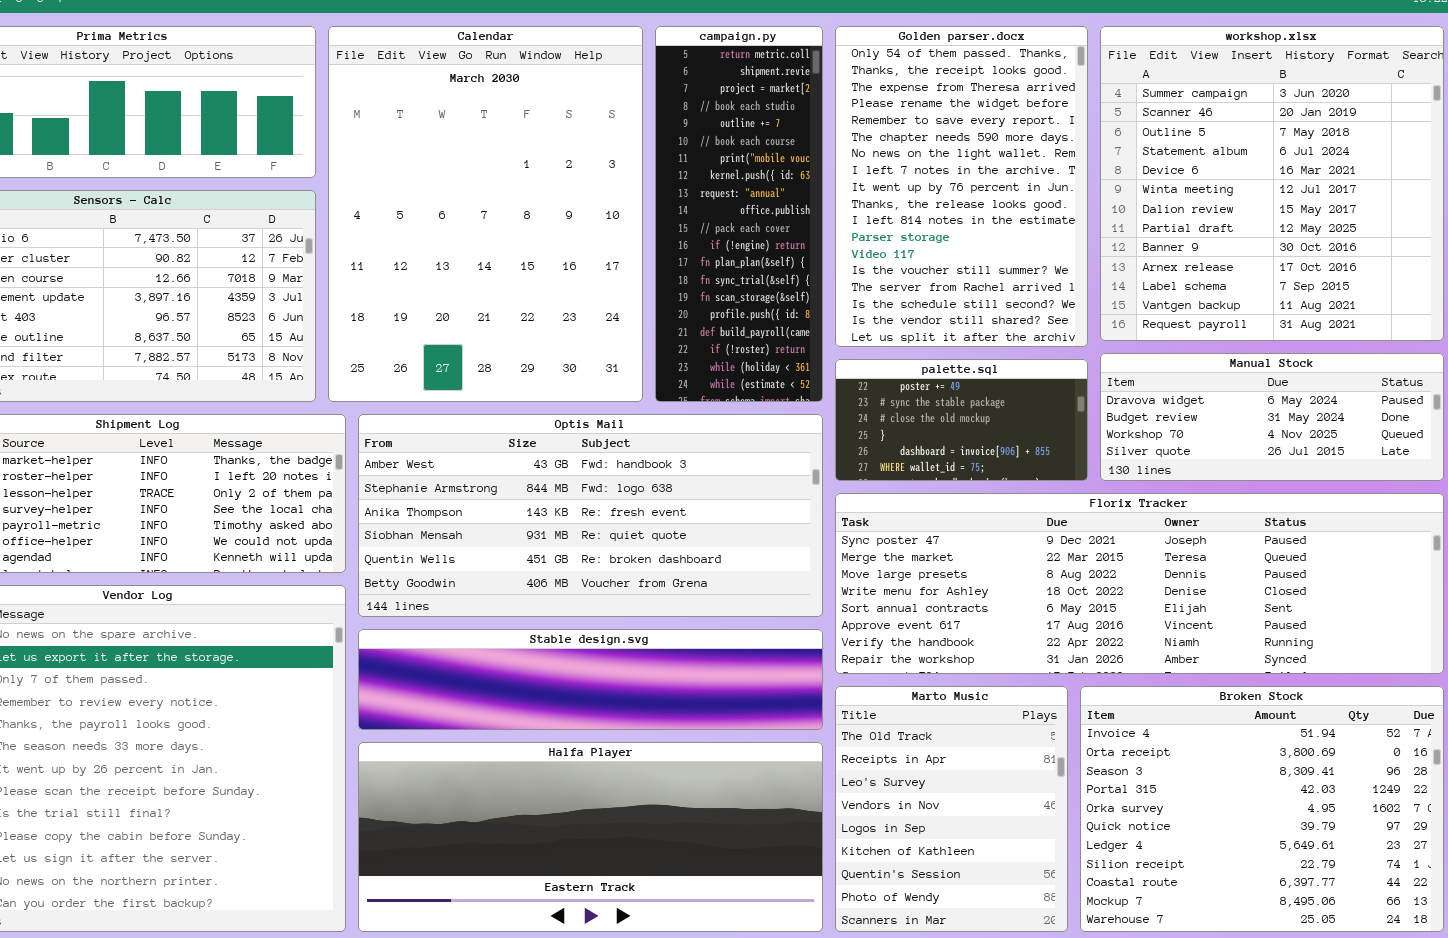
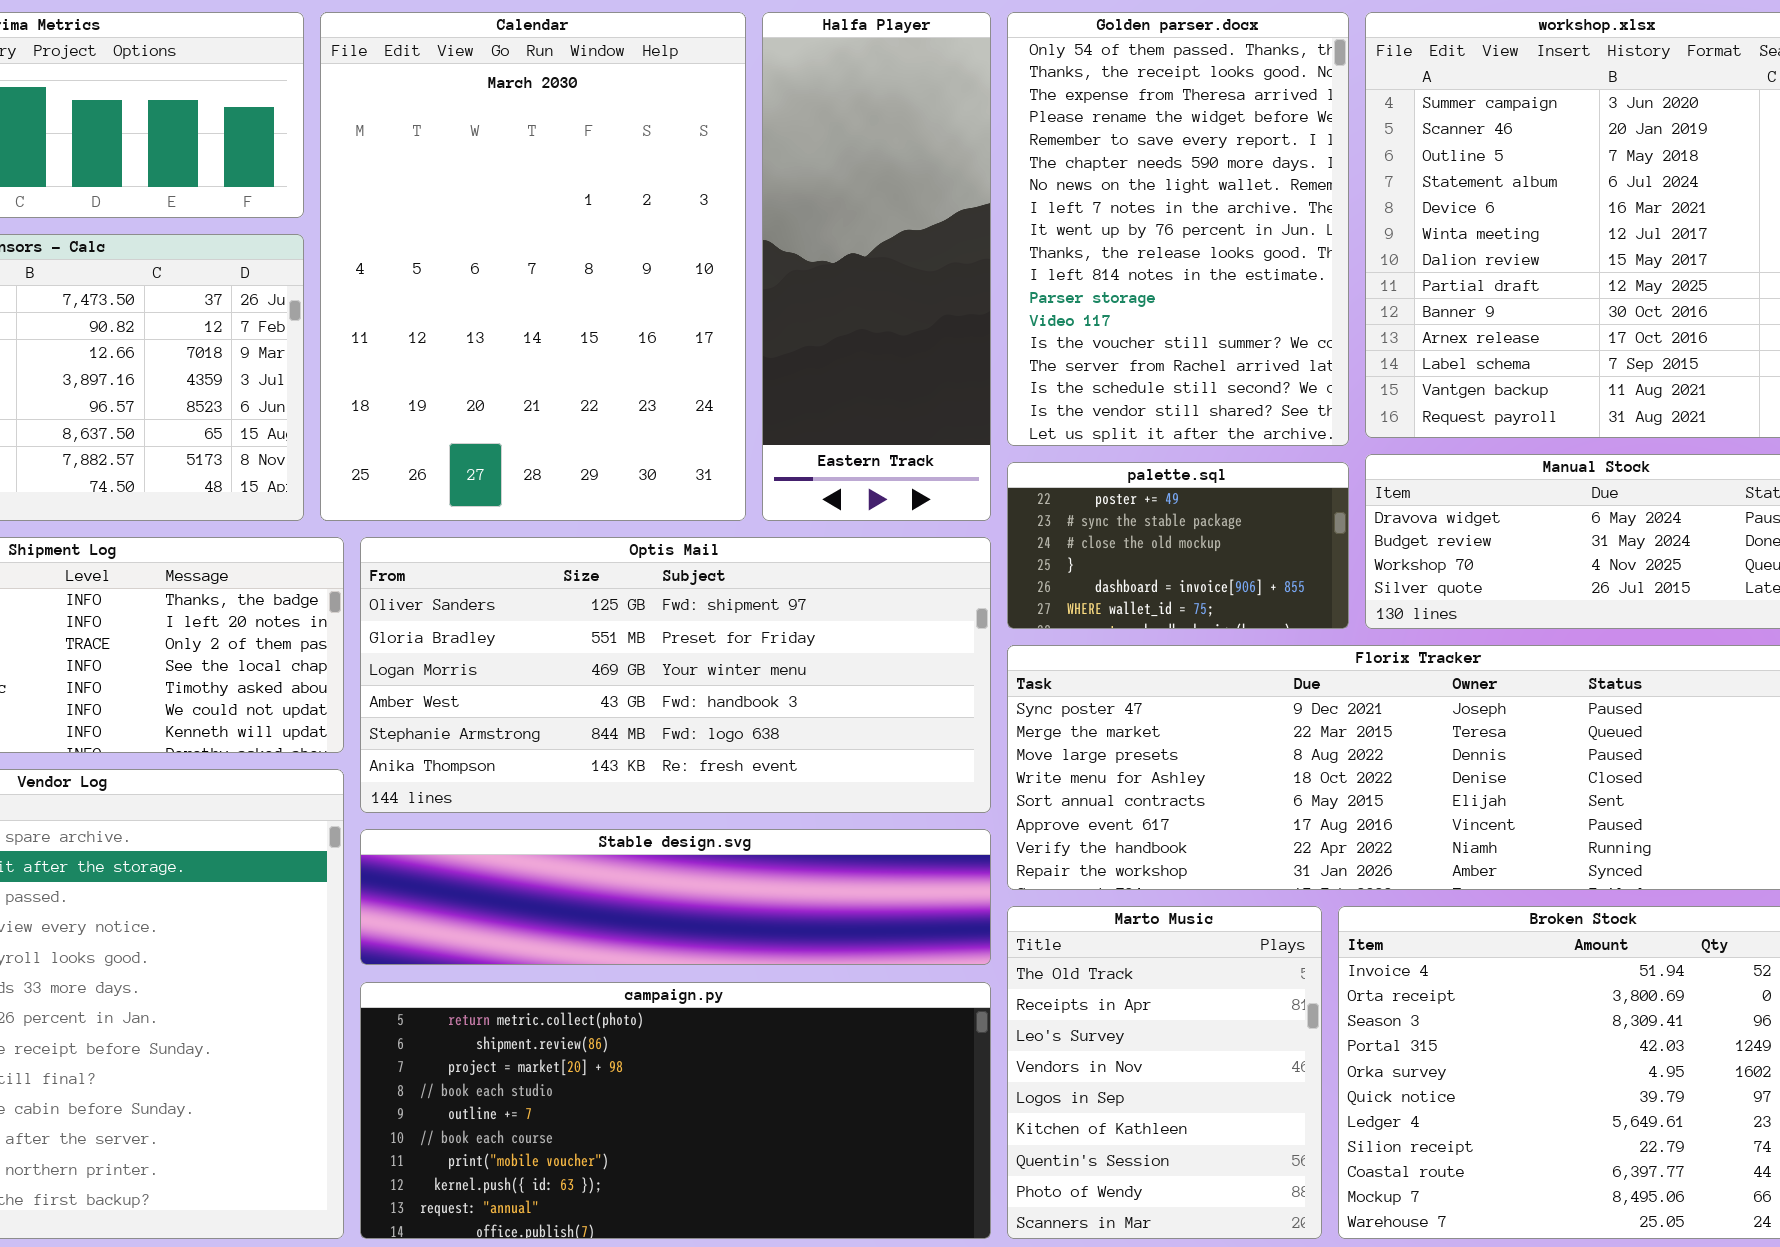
campaign.py: [655,26,823,402] -> [360,982,991,1239], moved, resized
Optis Mail: [358,414,823,617] -> [360,537,991,813], scrolled up 3 rows
Halfa Player: [358,742,823,932] -> [762,12,991,521], moved, resized

